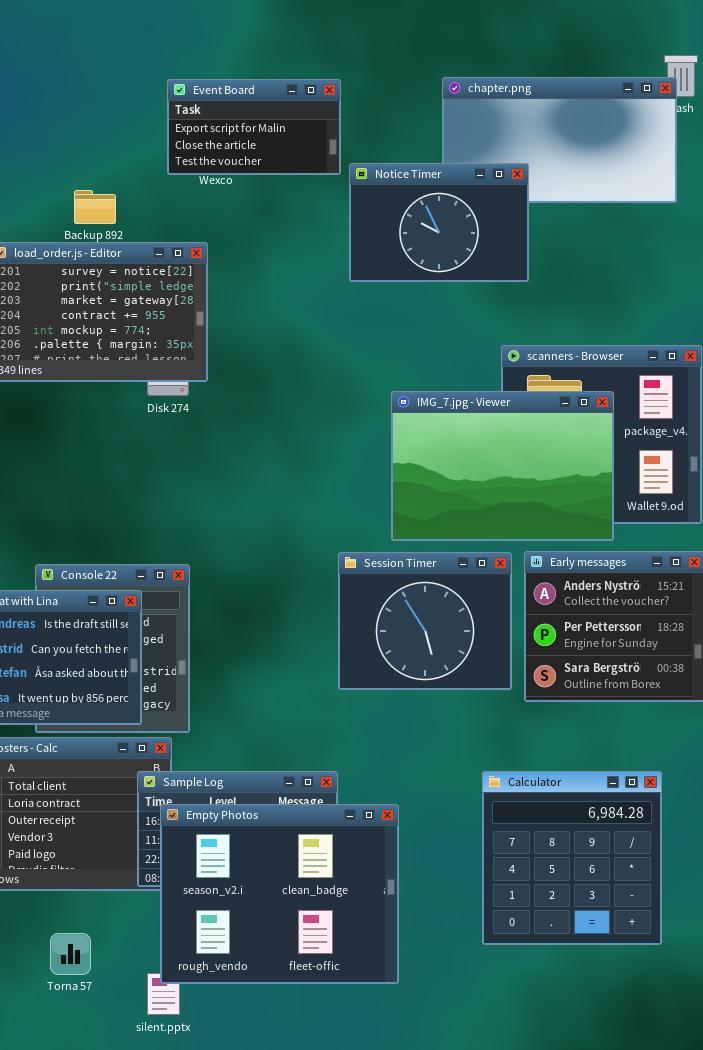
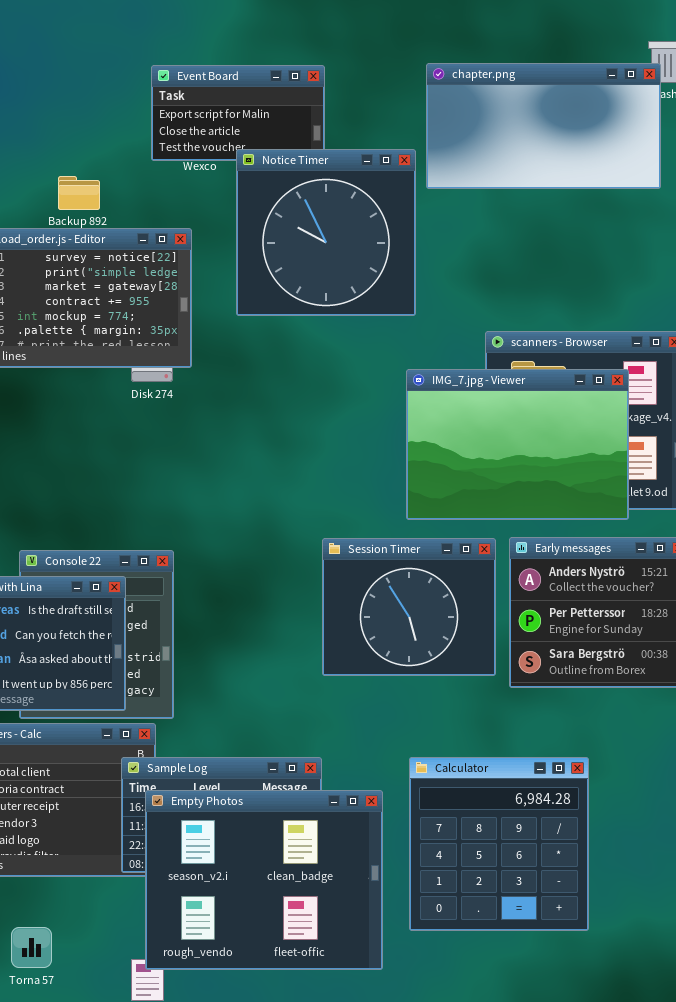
Notice Timer: [349,163,529,282] -> [236,149,416,316], moved, resized
IMG_7.jpg - Viewer: [391,391,614,541] -> [406,369,629,520], moved
Calculator: [482,771,662,945] -> [409,757,589,931], moved
Torna 57: [50,933,91,975] -> [11,927,52,968], moved

